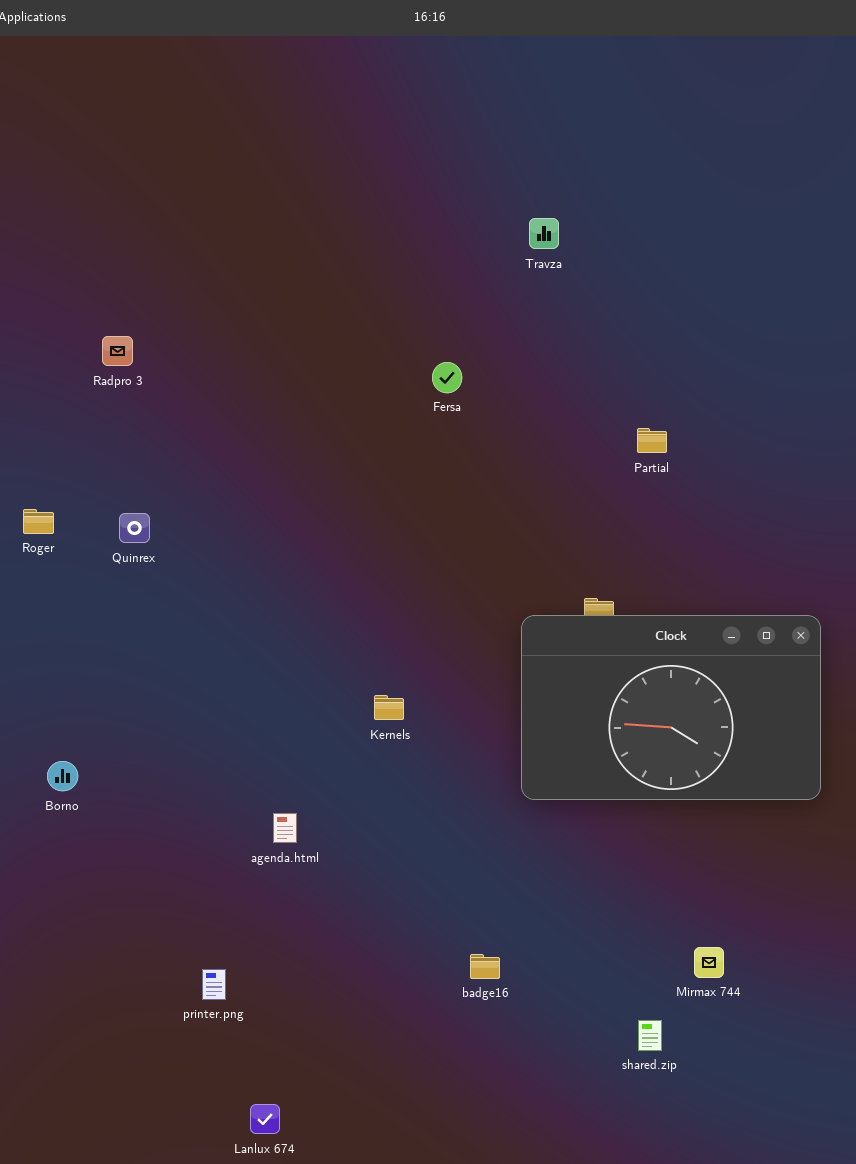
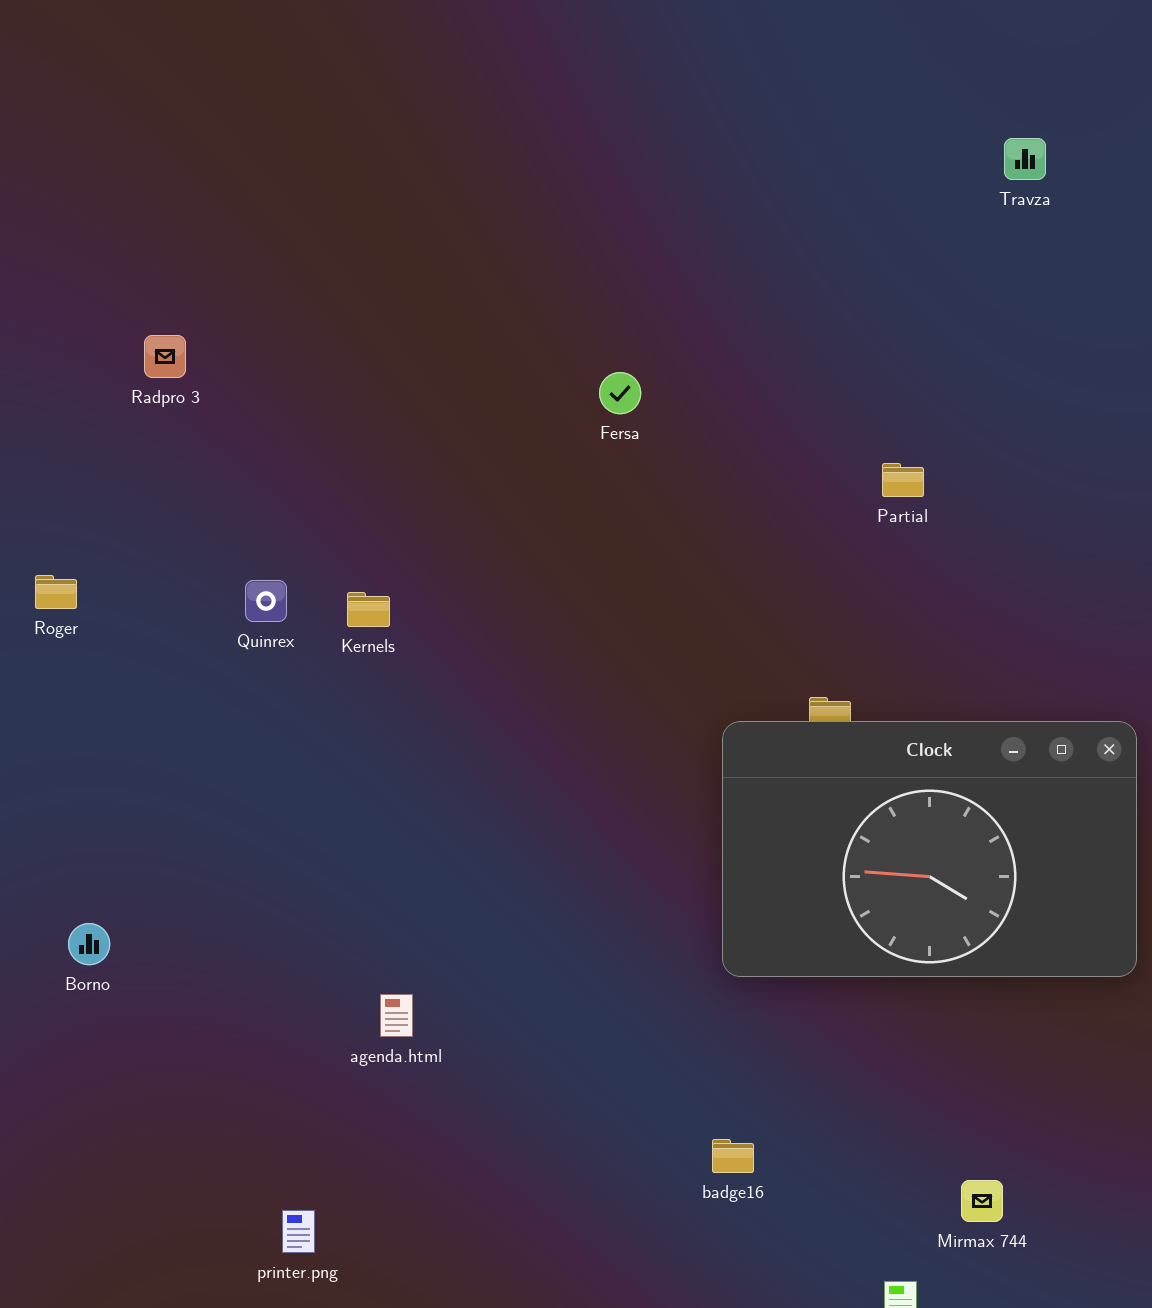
Travza: [529,218,559,249] -> [1004,138,1046,180], moved
Quinrex: [119,513,150,543] -> [245,580,287,622], moved
Kernels: [374,695,404,720] -> [347,592,390,627], moved
badge16: [470,954,500,979] -> [712,1139,754,1173], moved

